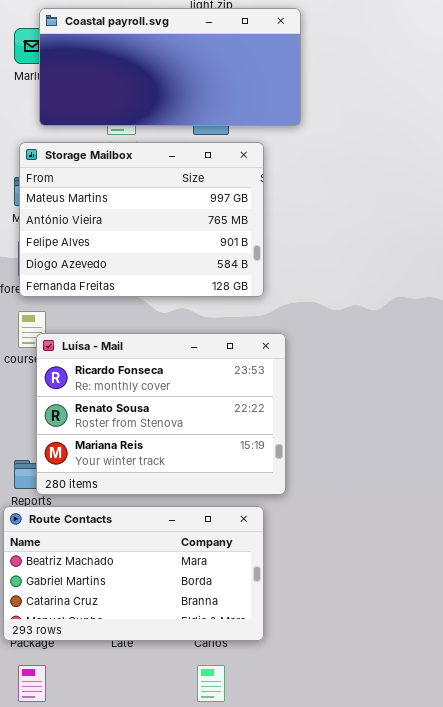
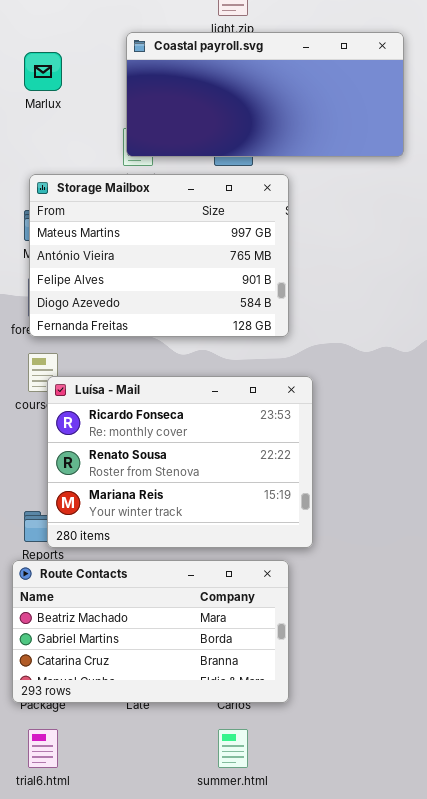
Coastal payroll.svg: [39,8,301,126] -> [126,32,404,157], moved

